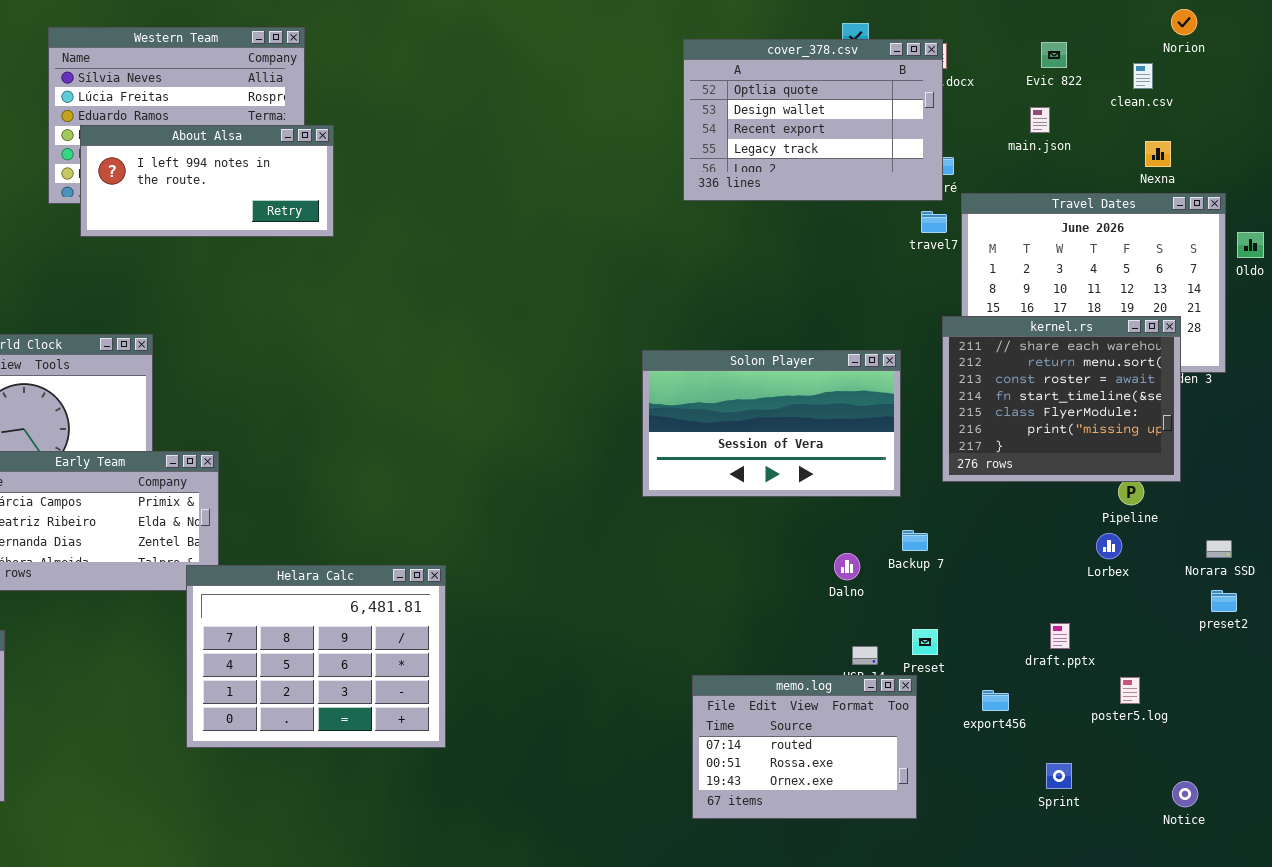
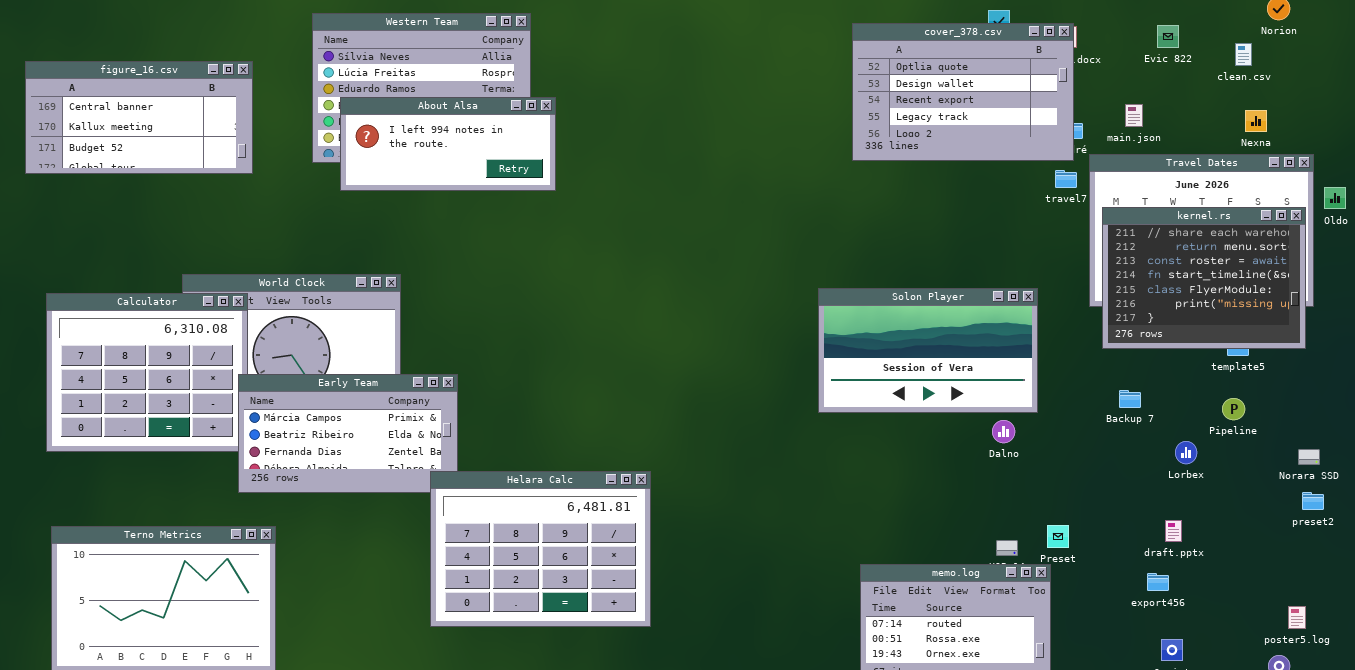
main.json: [1030,107,1050,133] -> [1125,104,1143,127], moved
kernel.rs: [942,316,1181,482] -> [1102,207,1306,349], moved
Backup 7: [902,530,928,551] -> [1119,390,1141,408], moved
Lorbex: [1096,533,1122,559] -> [1175,441,1197,464], moved
Dalno: [834,553,860,580] -> [992,420,1015,443], moved
poster5.log: [1120,677,1140,704] -> [1288,606,1306,629], moved
export456: [982,690,1009,711] -> [1147,573,1169,591], moved

